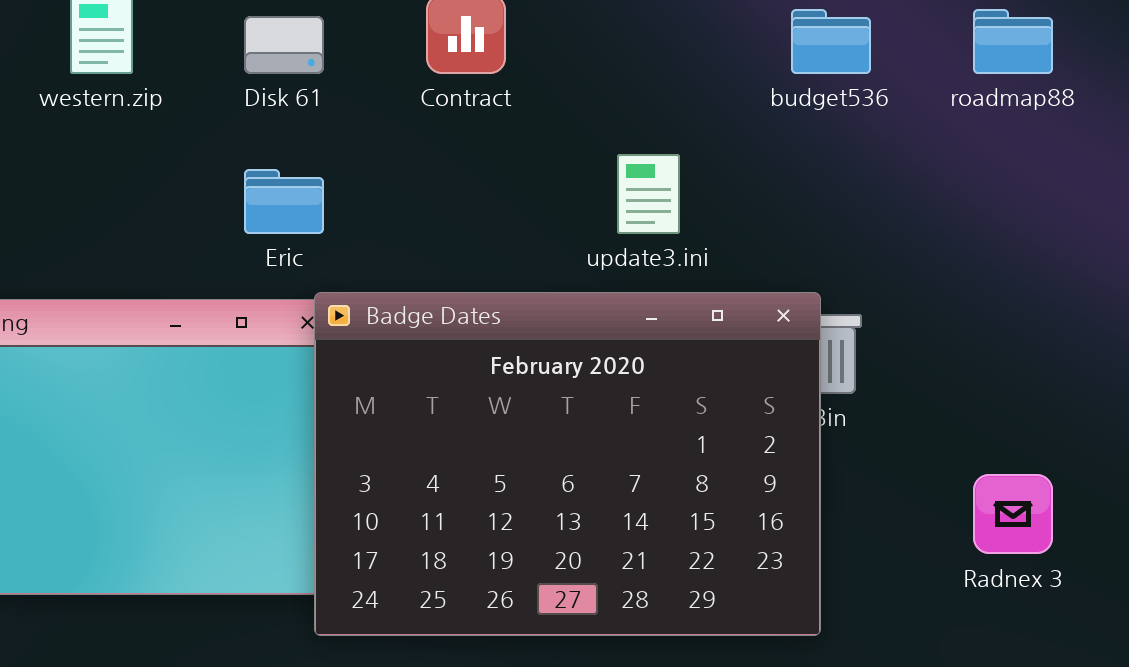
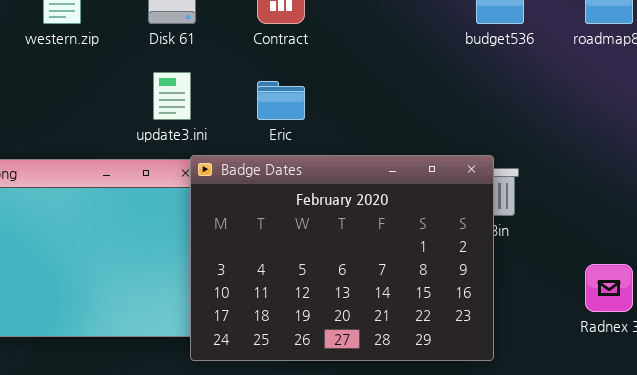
update3.ini: [617,154,680,234] -> [153,72,191,120], moved
Eric: [244,169,324,234] -> [257,81,305,120], moved

